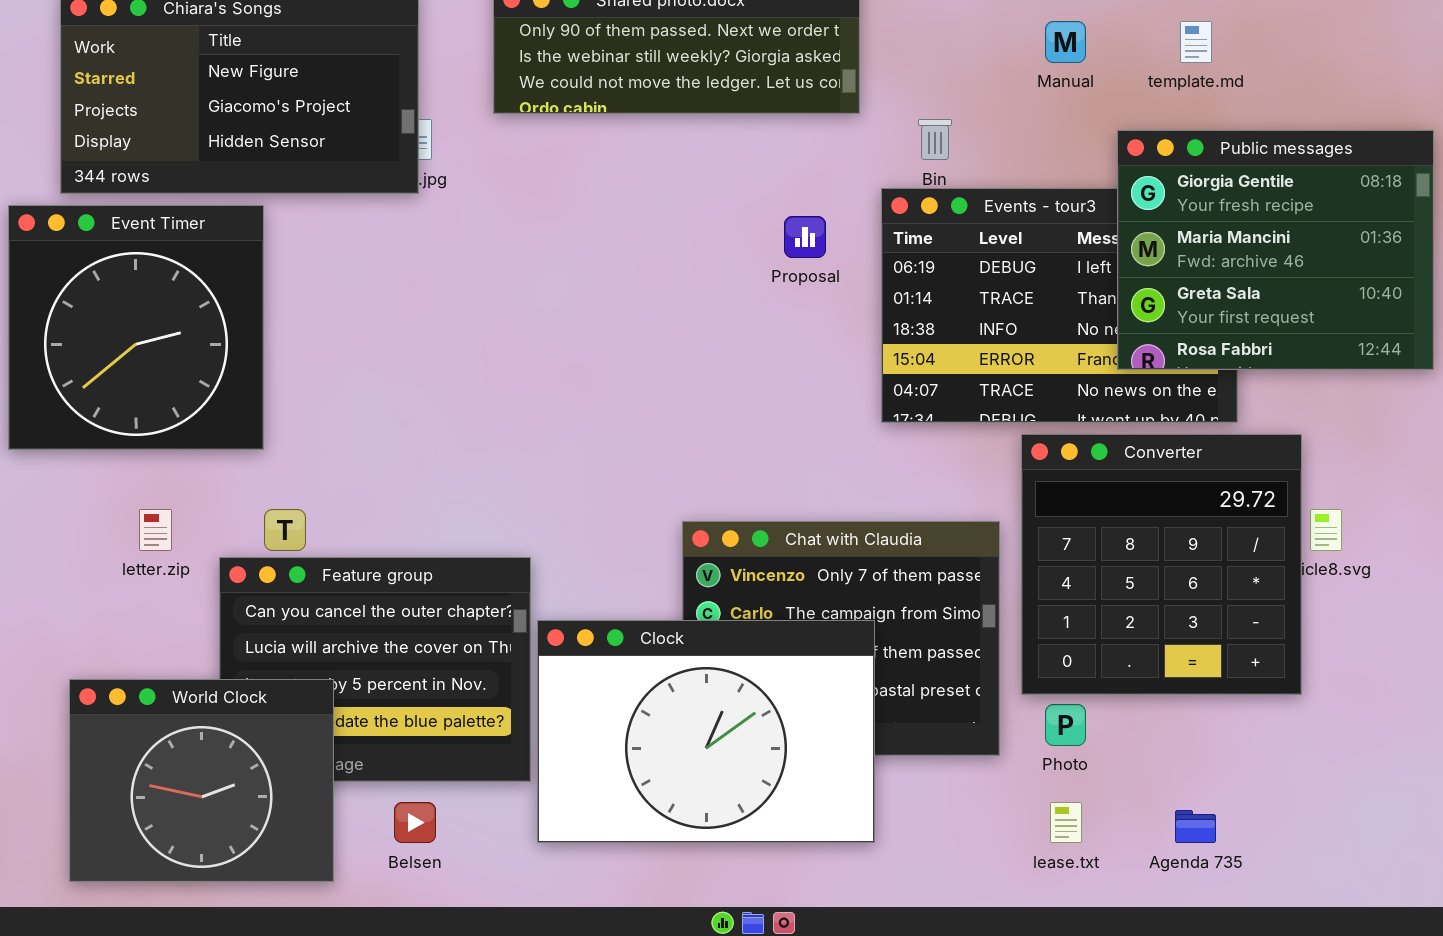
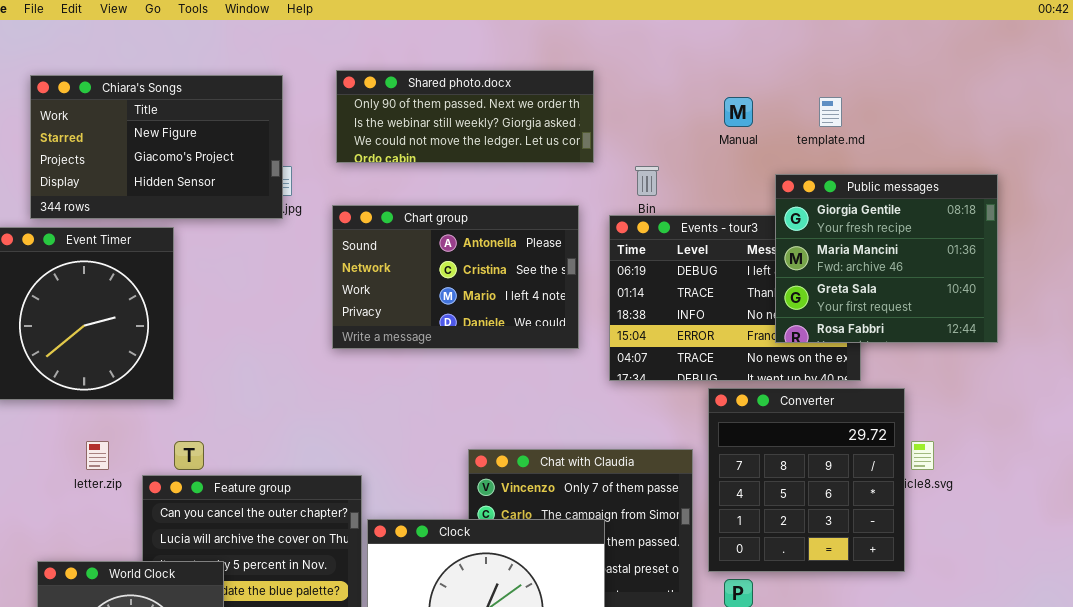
Chart group: none -> [332,205,579,349], opened

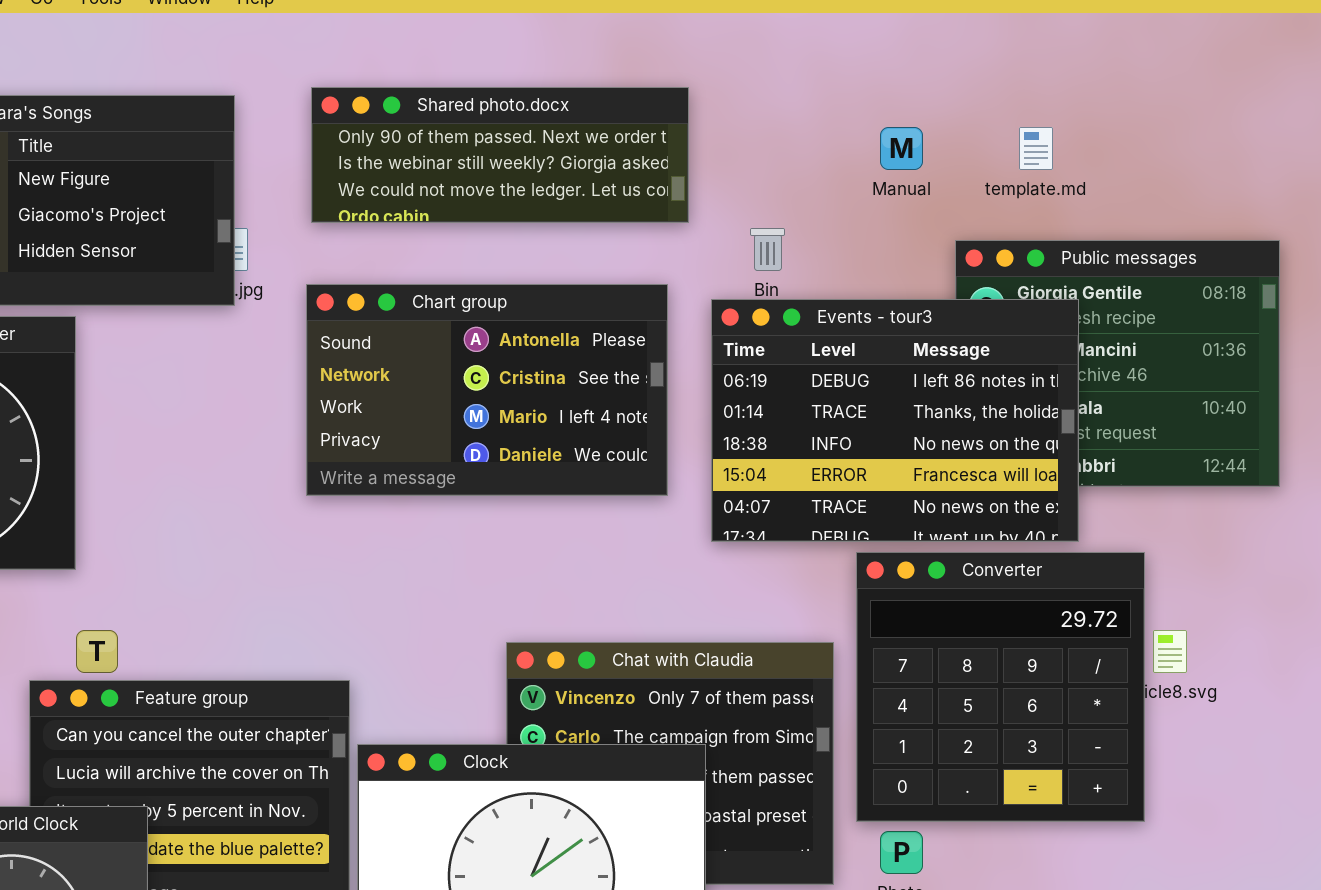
Events - tour3: [609,215,861,381] -> [711,299,1079,542], raised

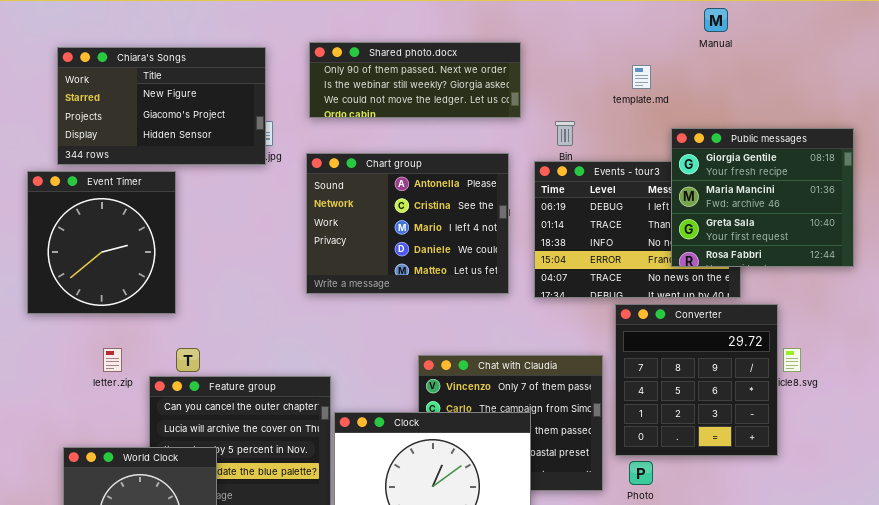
Manual: [880,127,923,170] -> [704,8,728,32], moved
template.md: [1019,127,1053,170] -> [632,65,651,89], moved
Public messages: [955,240,1280,487] -> [671,128,854,267], raised
Chart group: [306,284,668,496] -> [306,153,509,294], resized

